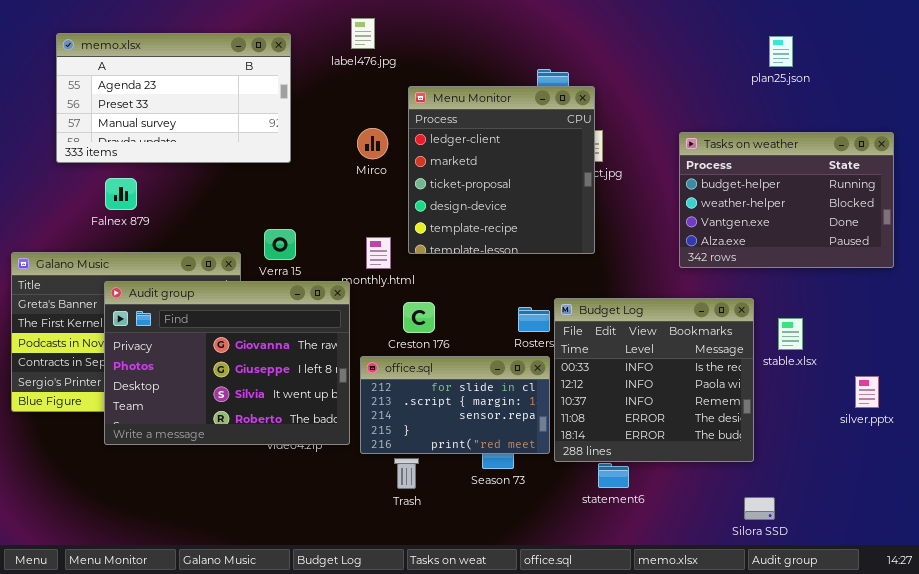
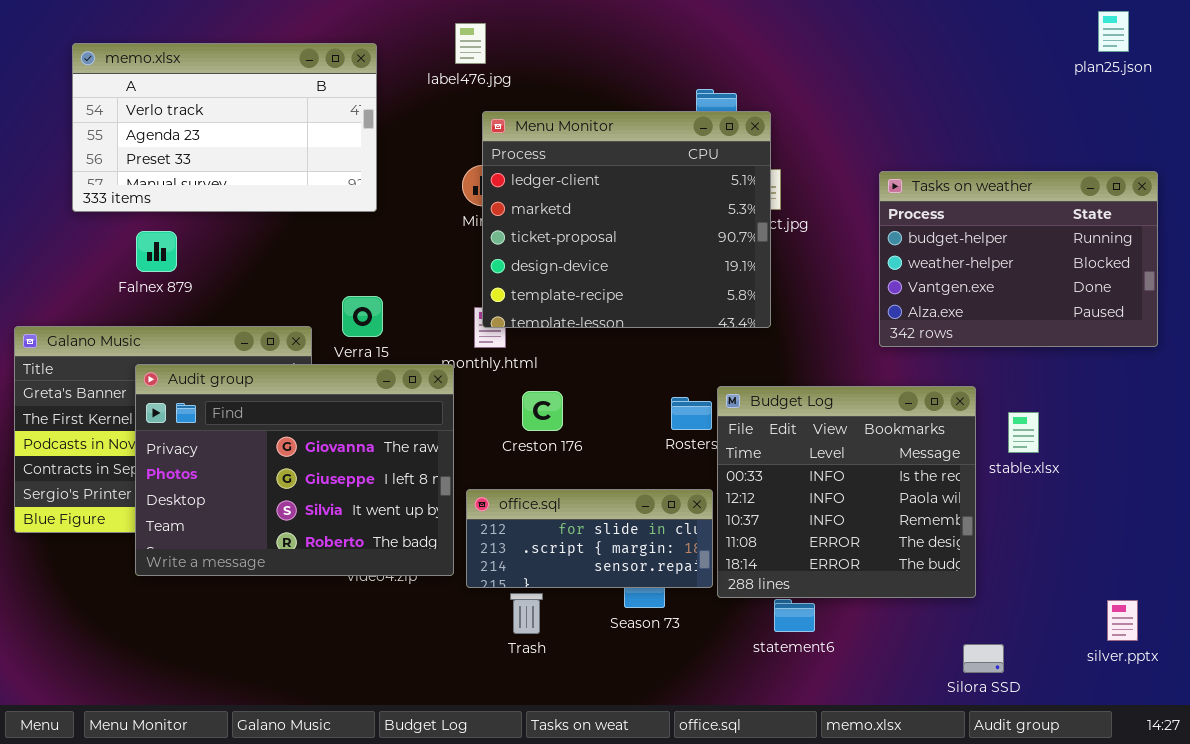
memo.xlsx: [56,33,291,163] -> [72,43,377,212], scrolled up 1 row
plan25.json: [769,36,793,67] -> [1098,11,1129,52], moved
Menu Monitor: [408,86,595,254] -> [482,111,771,328], resized
office.sql: [360,356,550,454] -> [466,489,713,588], resized
silver.pptx: [855,376,879,408] -> [1107,600,1138,641], moved

